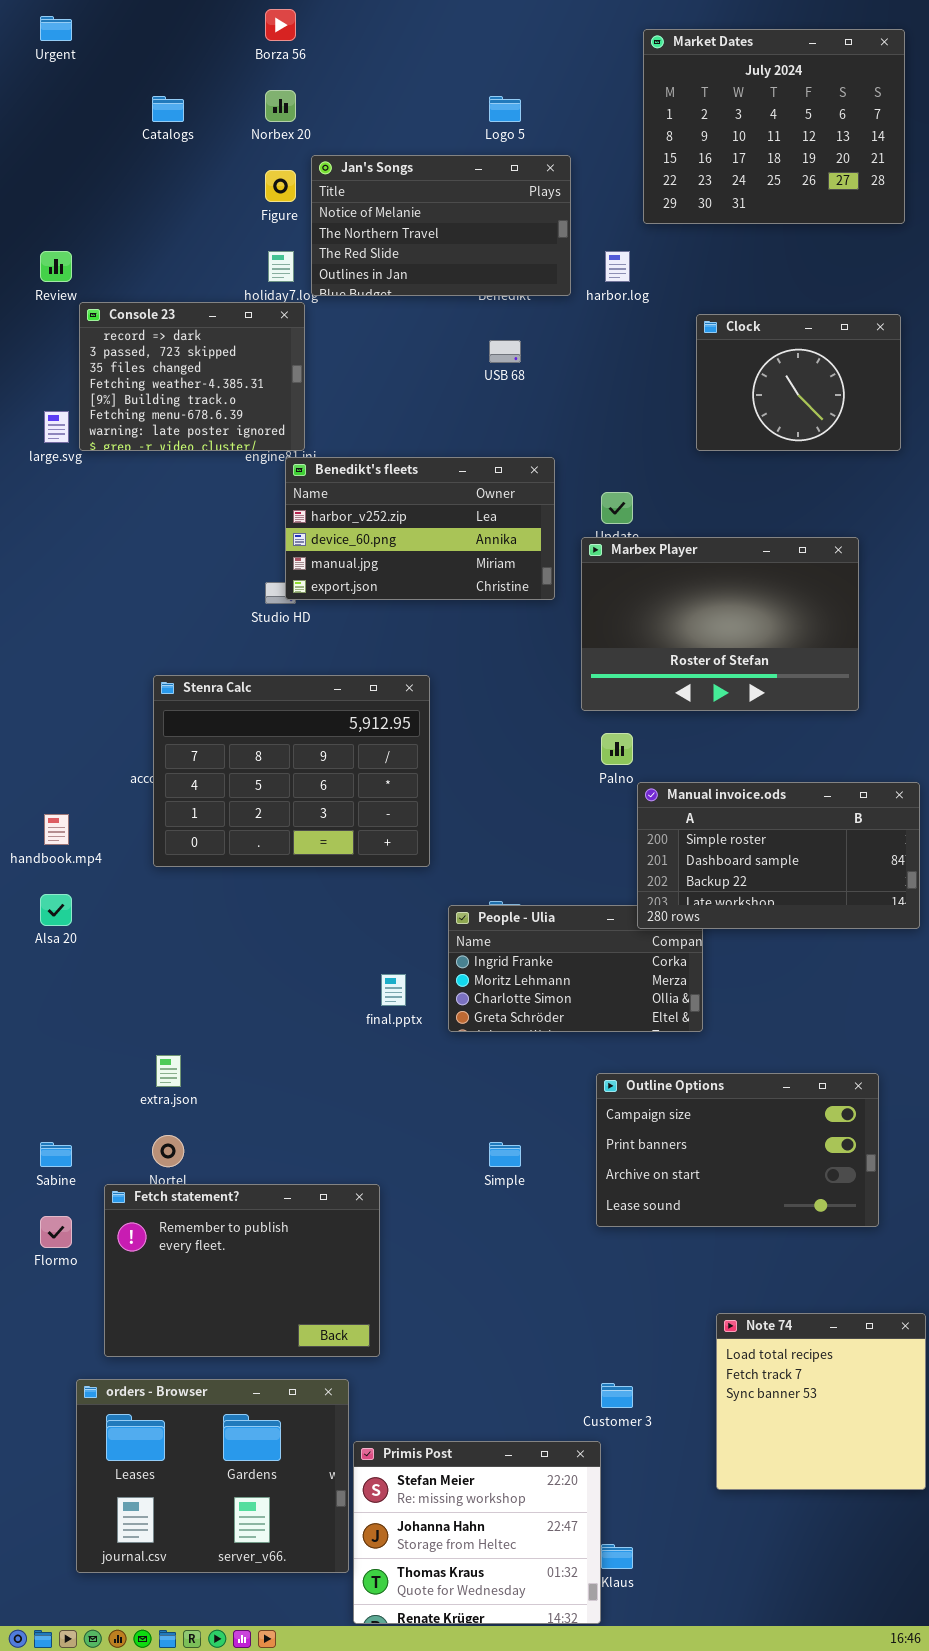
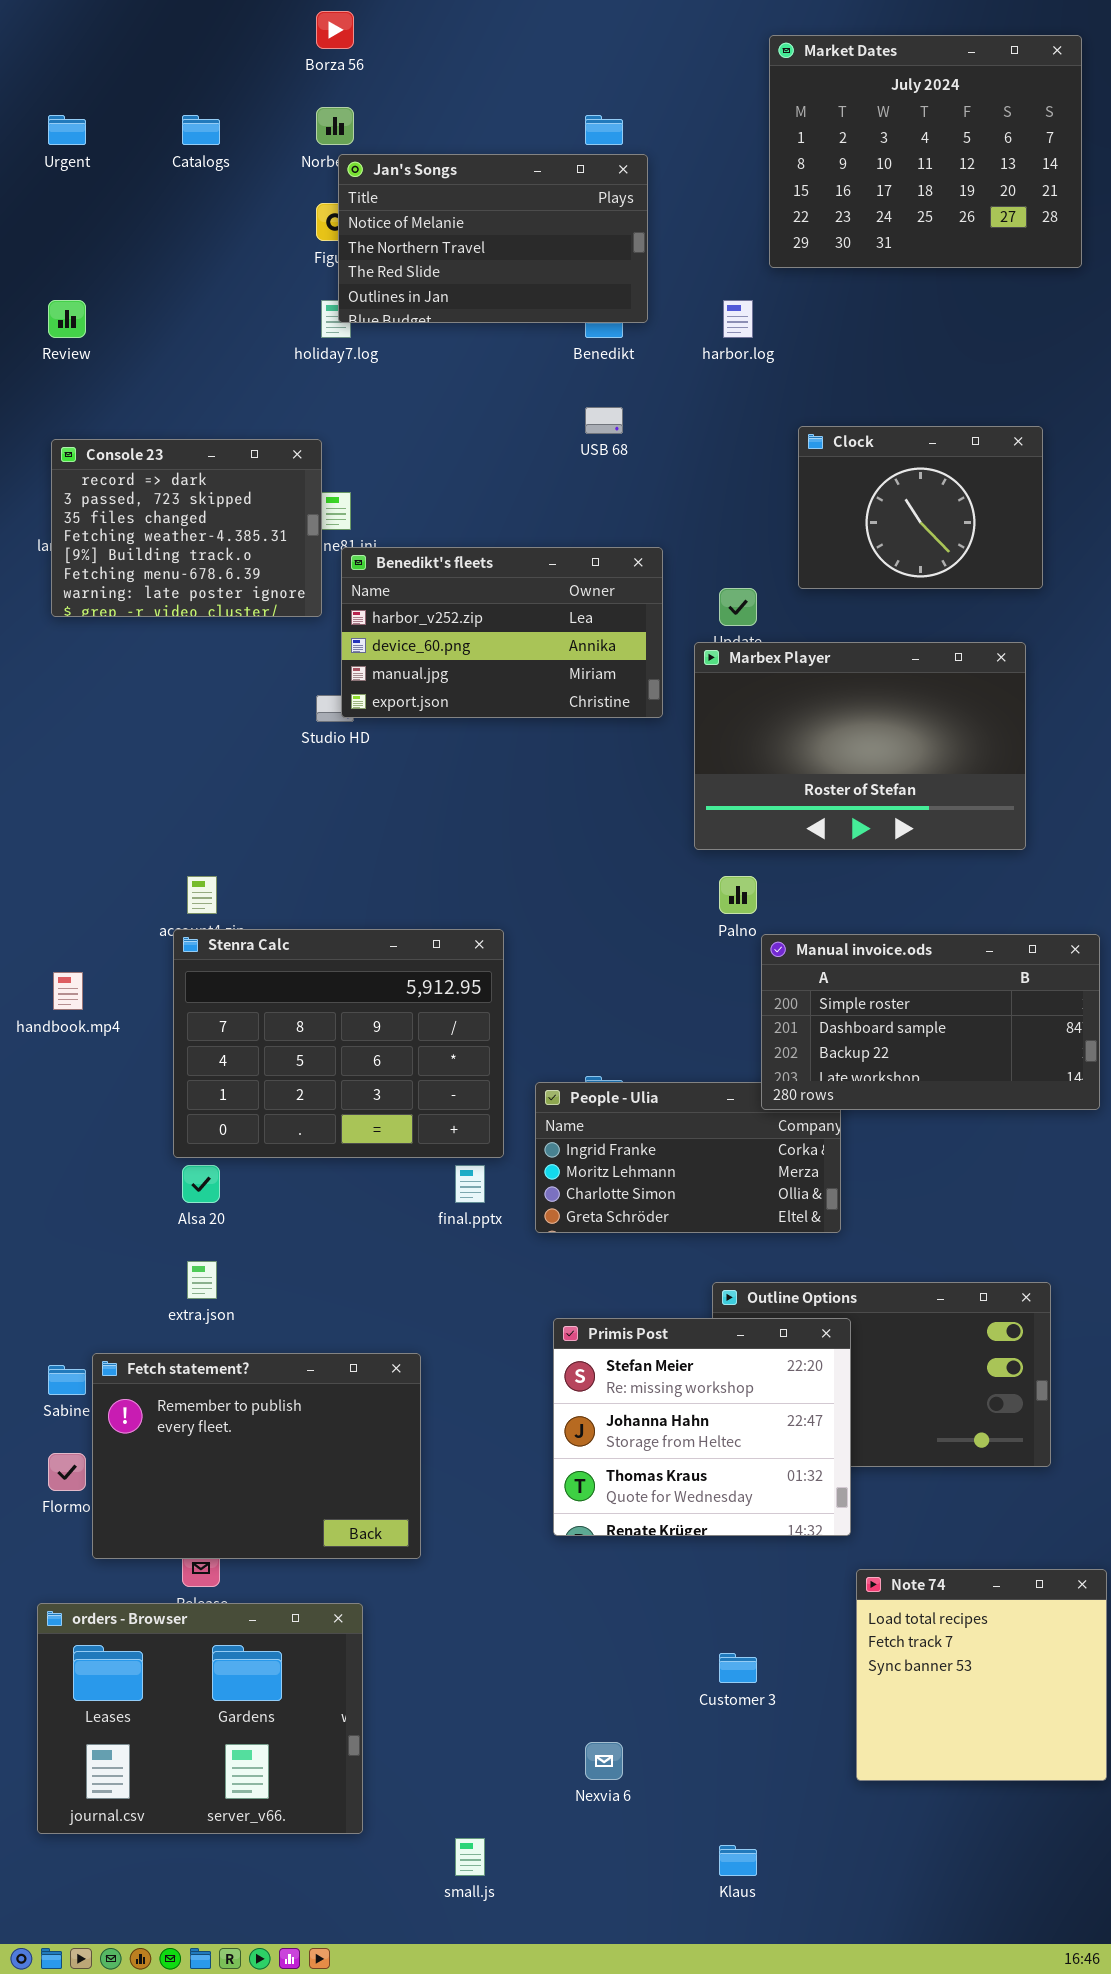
Urgent: [40,16,72,41] -> [48,115,86,145], moved
Jan's Songs: [311,155,571,296] -> [338,154,648,323], moved
Console 23: [79,302,305,451] -> [51,439,322,617], moved
Clock: [696,314,901,451] -> [798,426,1043,589], moved
Stenra Calc: [153,675,430,867] -> [173,929,504,1158], moved
Alsa 20: [40,894,72,926] -> [182,1165,220,1203], moved
Fetch statement?: [104,1184,380,1357] -> [92,1353,421,1559], moved
orders - Browser: [76,1379,349,1573] -> [37,1603,363,1834], moved
Primis Post: [353,1441,601,1624] -> [553,1318,851,1536], moved

